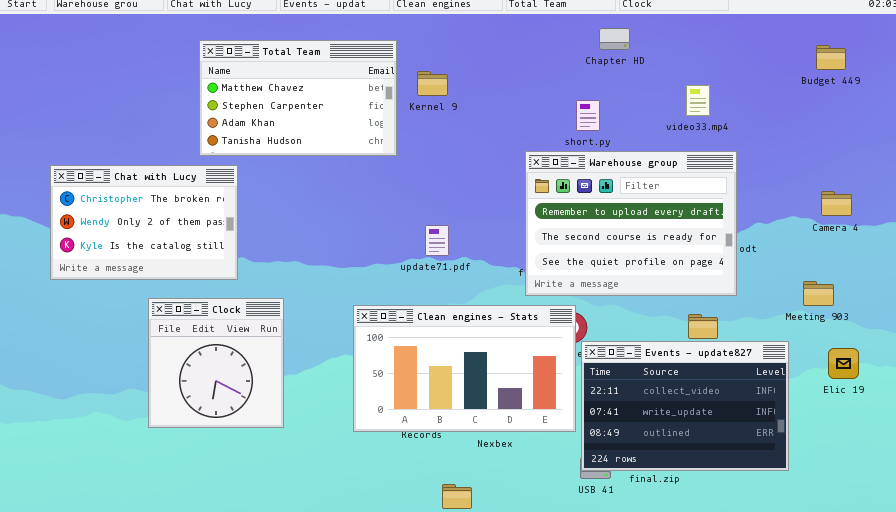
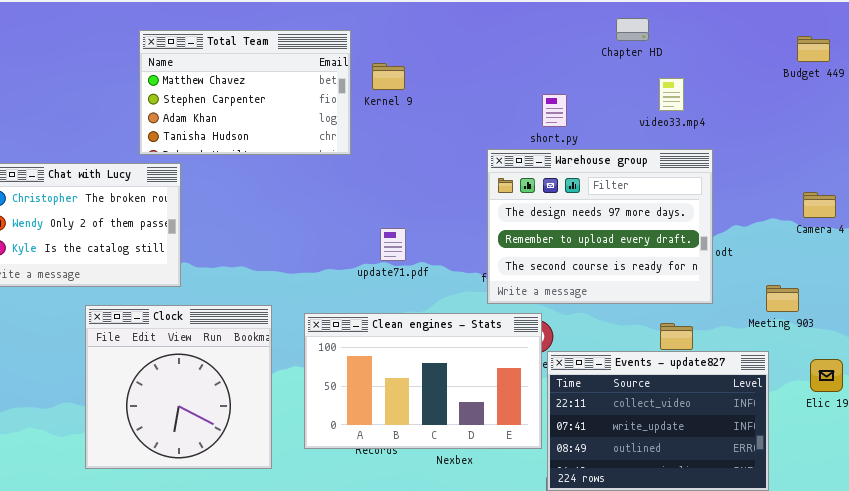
Chapter HD: [599,28,630,50] -> [616,18,649,41], moved
Warehouse group: [525,151,737,296] -> [487,149,713,304], scrolled up 1 row
Meeting 903: [803,281,834,306] -> [766,285,799,312], moved
Clock: [148,298,284,428] -> [85,305,272,469], resized

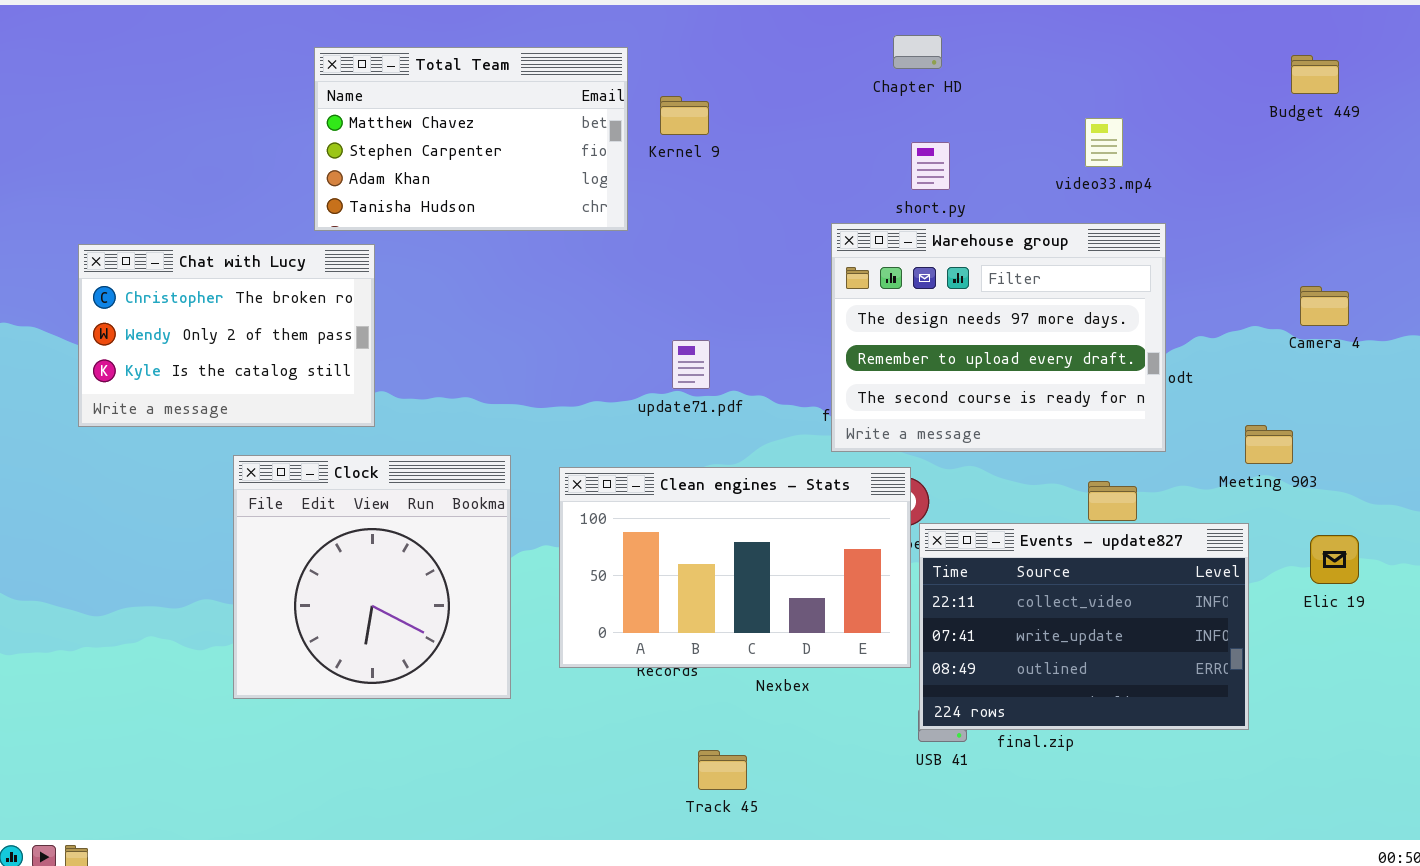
Chapter HD: [616,18,649,41] -> [893,35,942,69], moved

